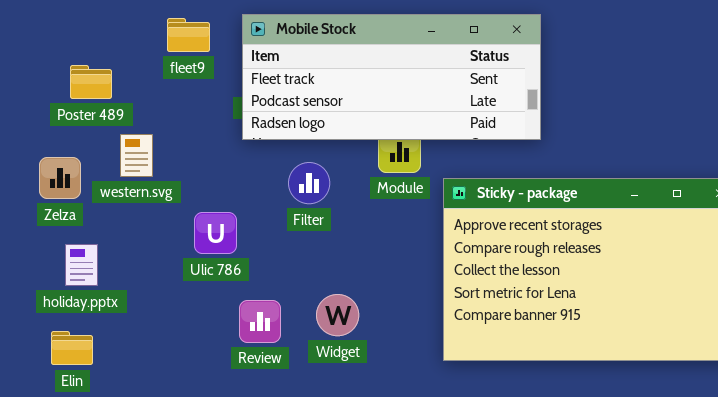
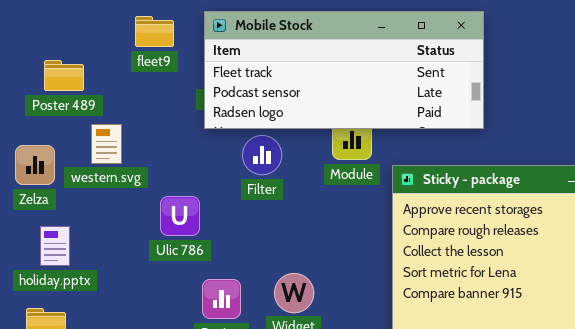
Filter: [288,162,330,204] -> [242,135,282,175], moved

